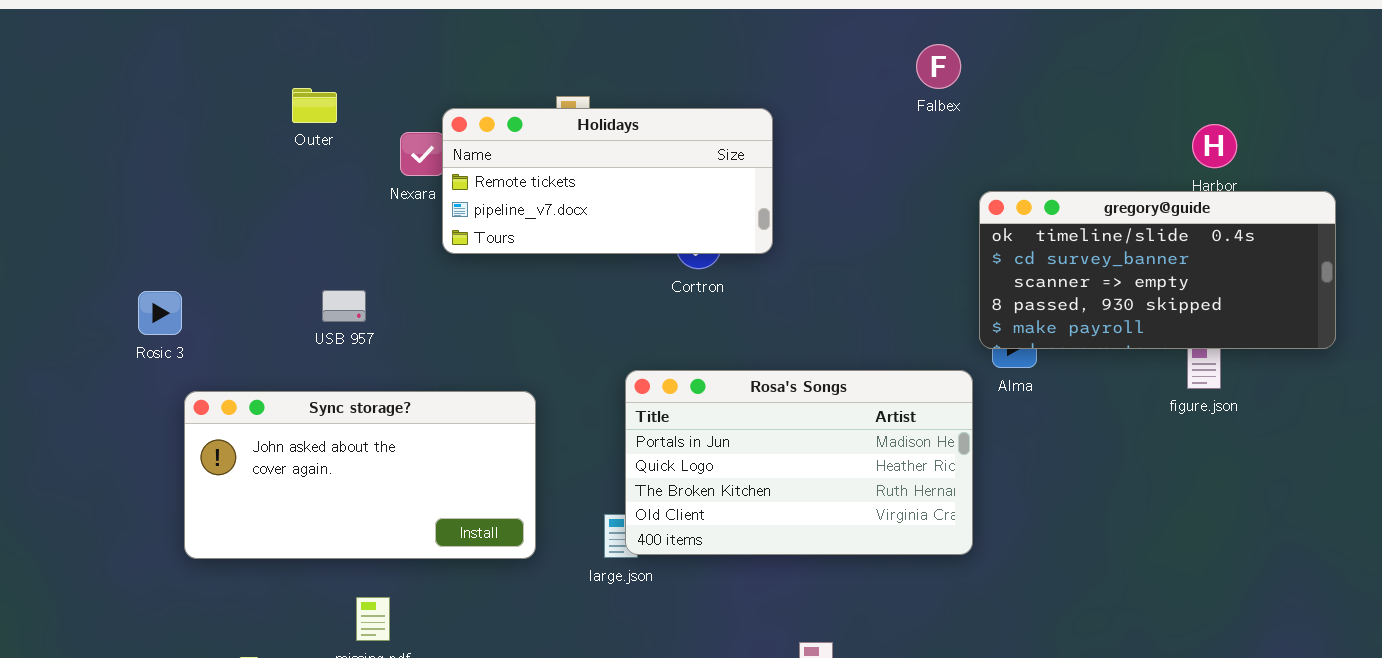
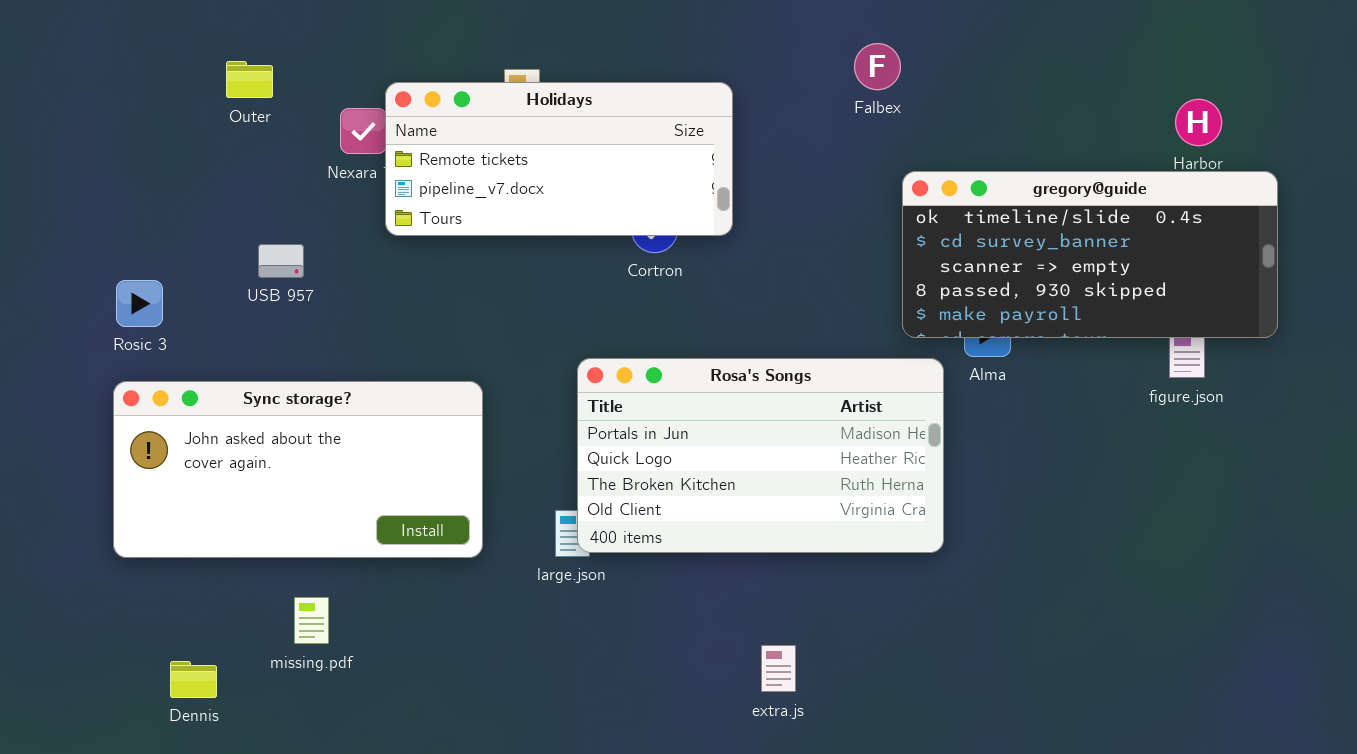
Falbex: [916,44,961,89] -> [854,43,901,90], moved
gregory@guide: [979,191,1336,349] -> [902,171,1278,338], moved
USB 957: [322,290,366,322] -> [258,244,304,278], moved
Rosic 3: [138,291,182,335] -> [116,280,163,327], moved

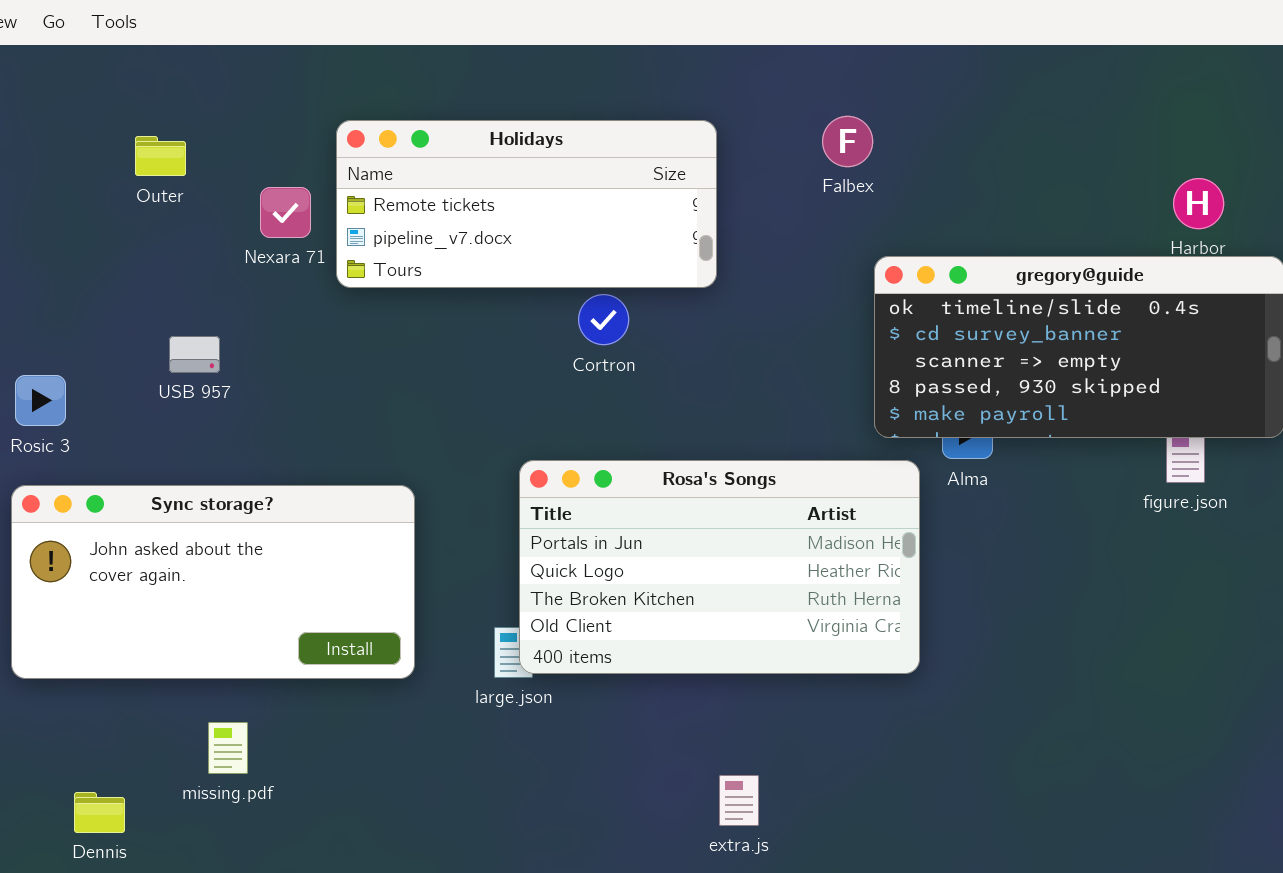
Holidays: [385,82,733,236] -> [336,120,717,288], moved

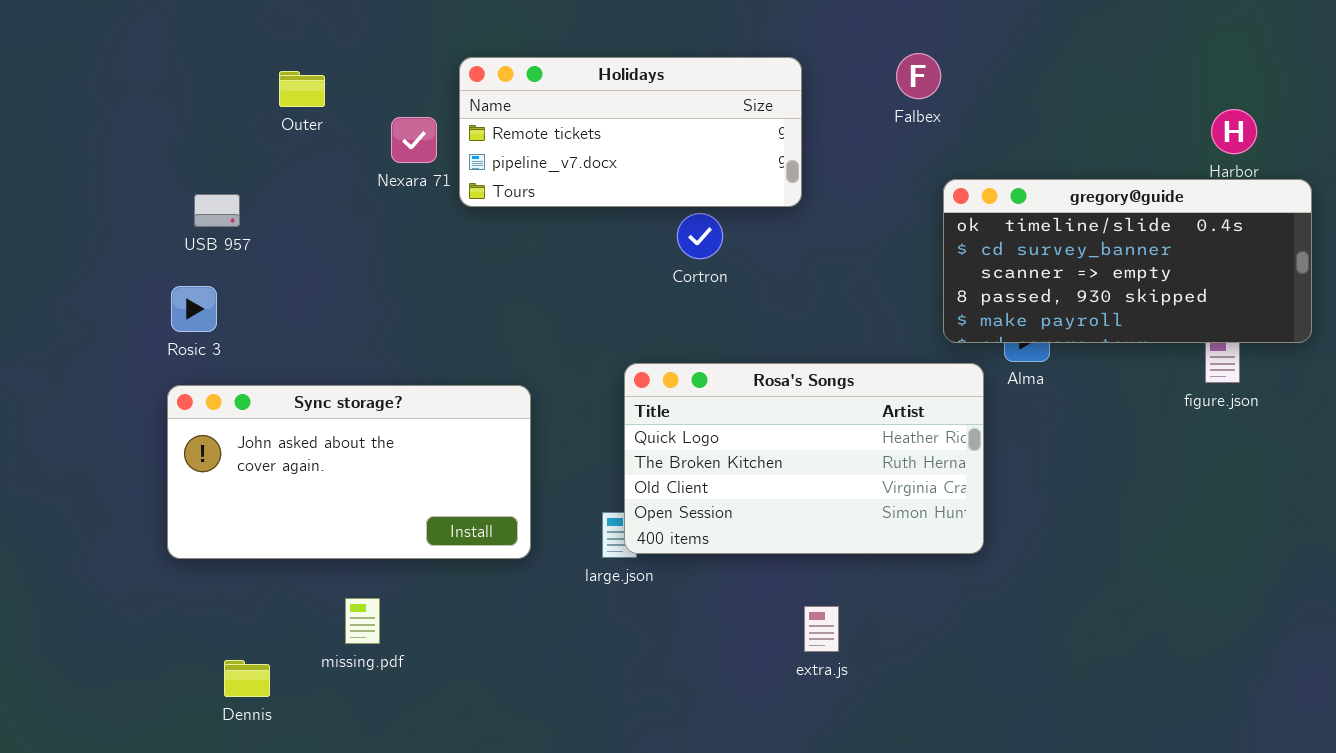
USB 957: [169,336,220,373] -> [194,194,240,227], moved
Rosa's Songs: [519,460,920,674] -> [624,363,984,554], scrolled down 1 row
extra.js: [719,775,759,826] -> [804,606,839,652], moved

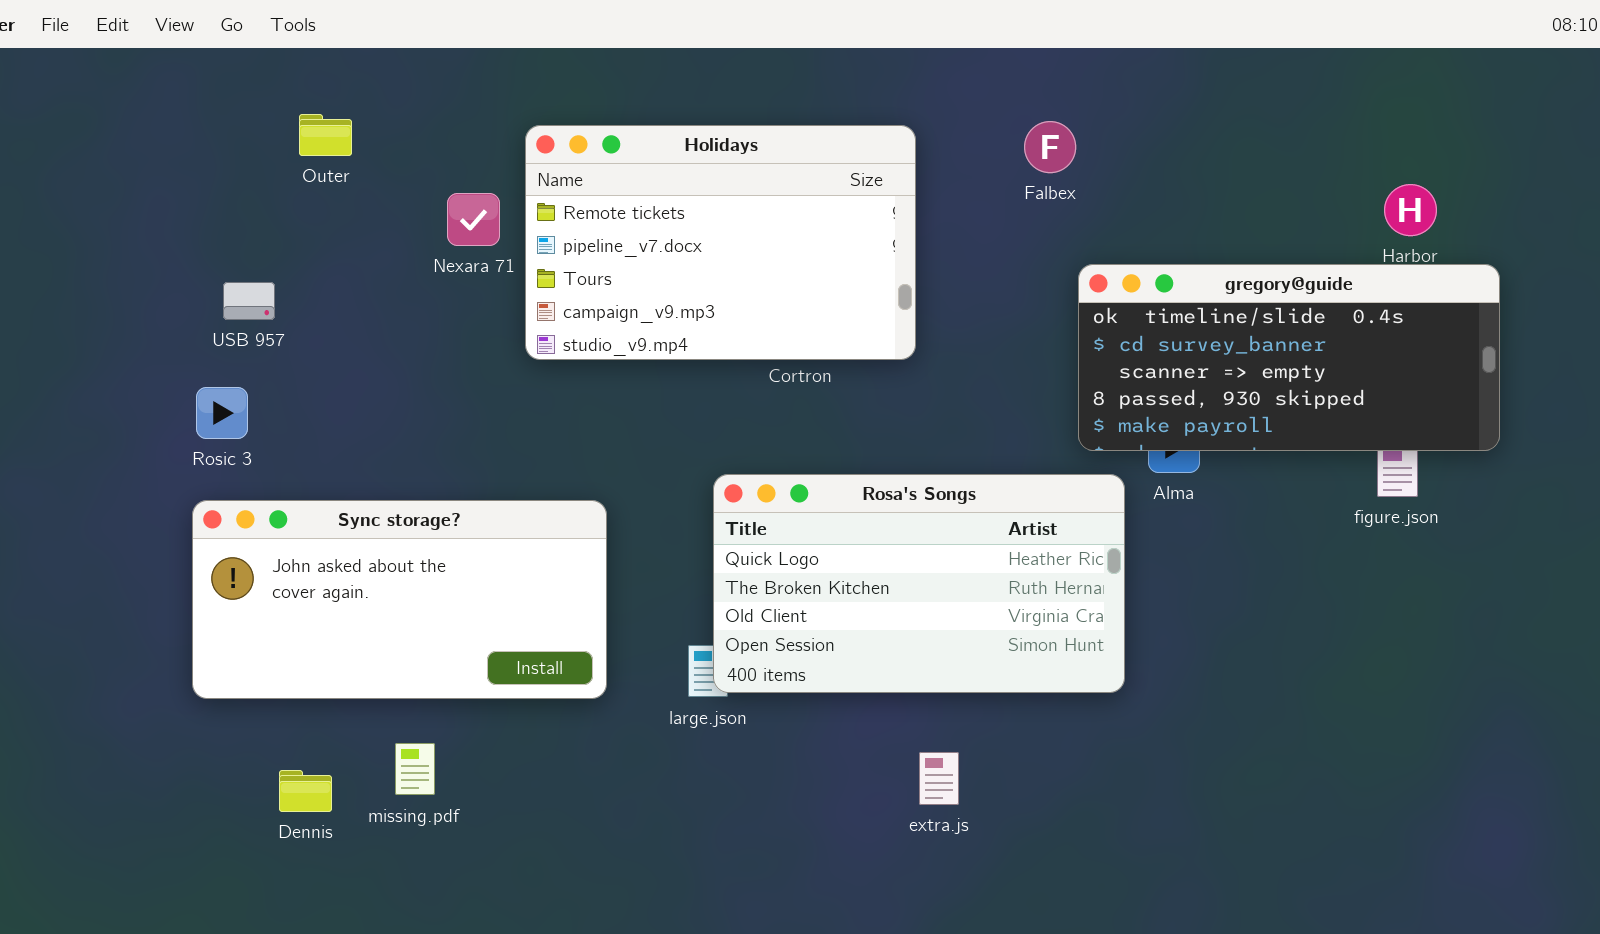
Holidays: [459,57,802,207] -> [525,125,916,360], resized
Outer: [279,71,325,107] -> [299,114,352,156], moved
Dennis: [224,660,270,697] -> [279,770,332,812], moved

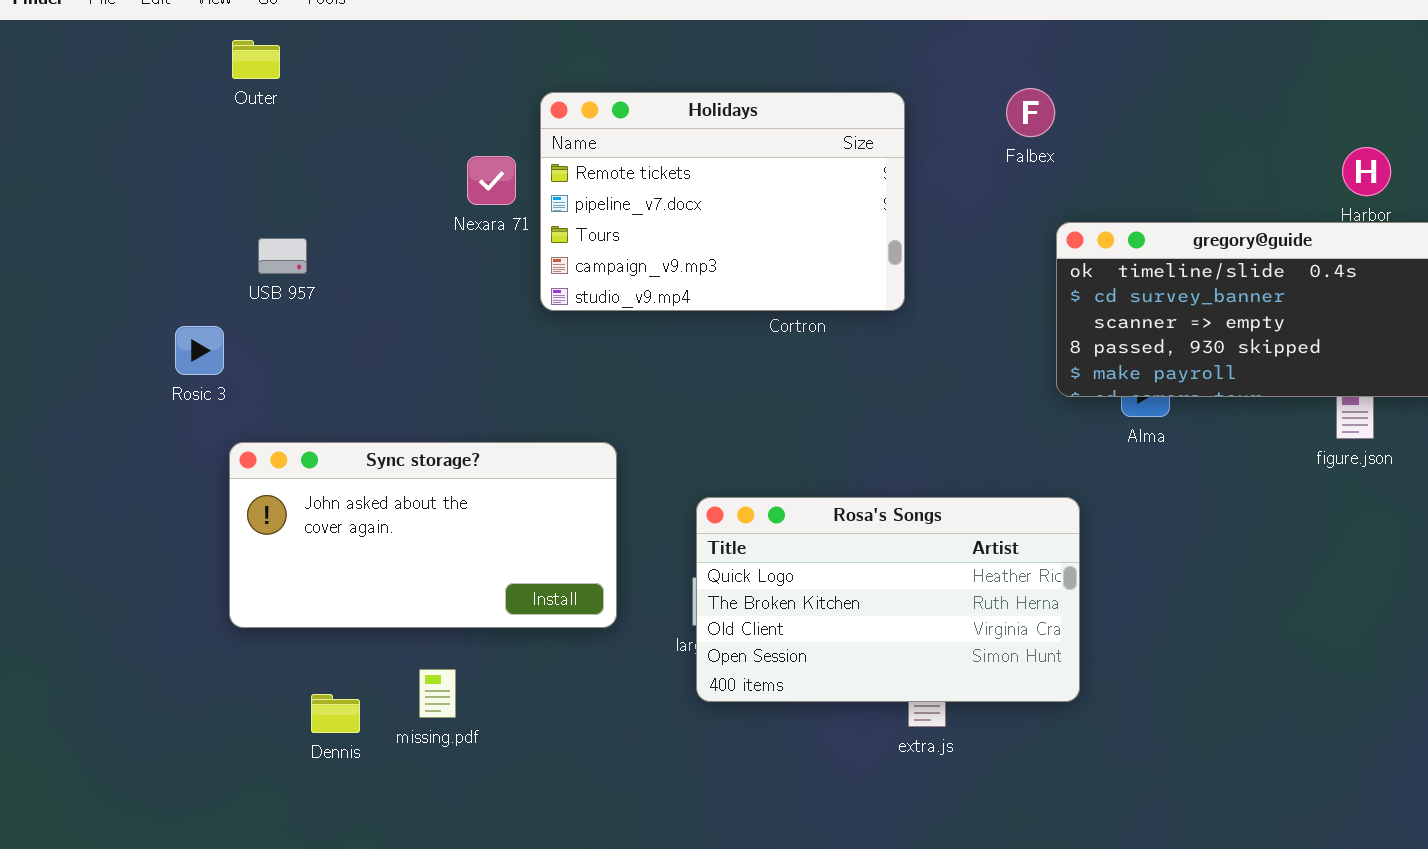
Outer: [299,114,352,156] -> [232,40,280,79], moved
Rosic 3: [196,387,248,439] -> [175,326,224,375], moved
Rosa's Songs: [713,474,1125,693] -> [696,497,1080,702], moved

